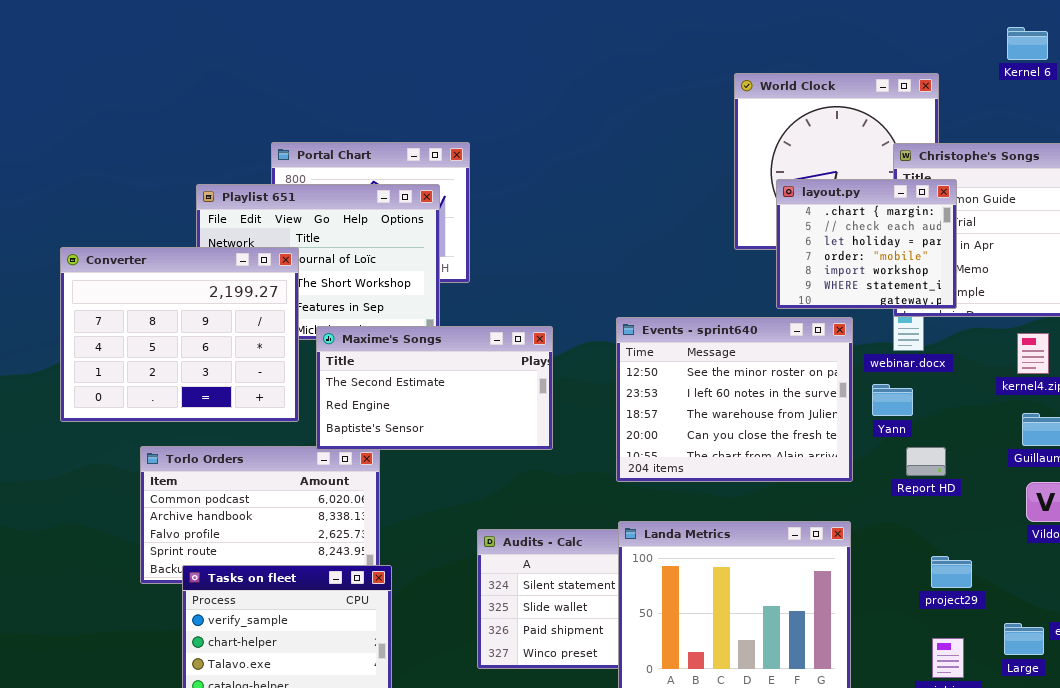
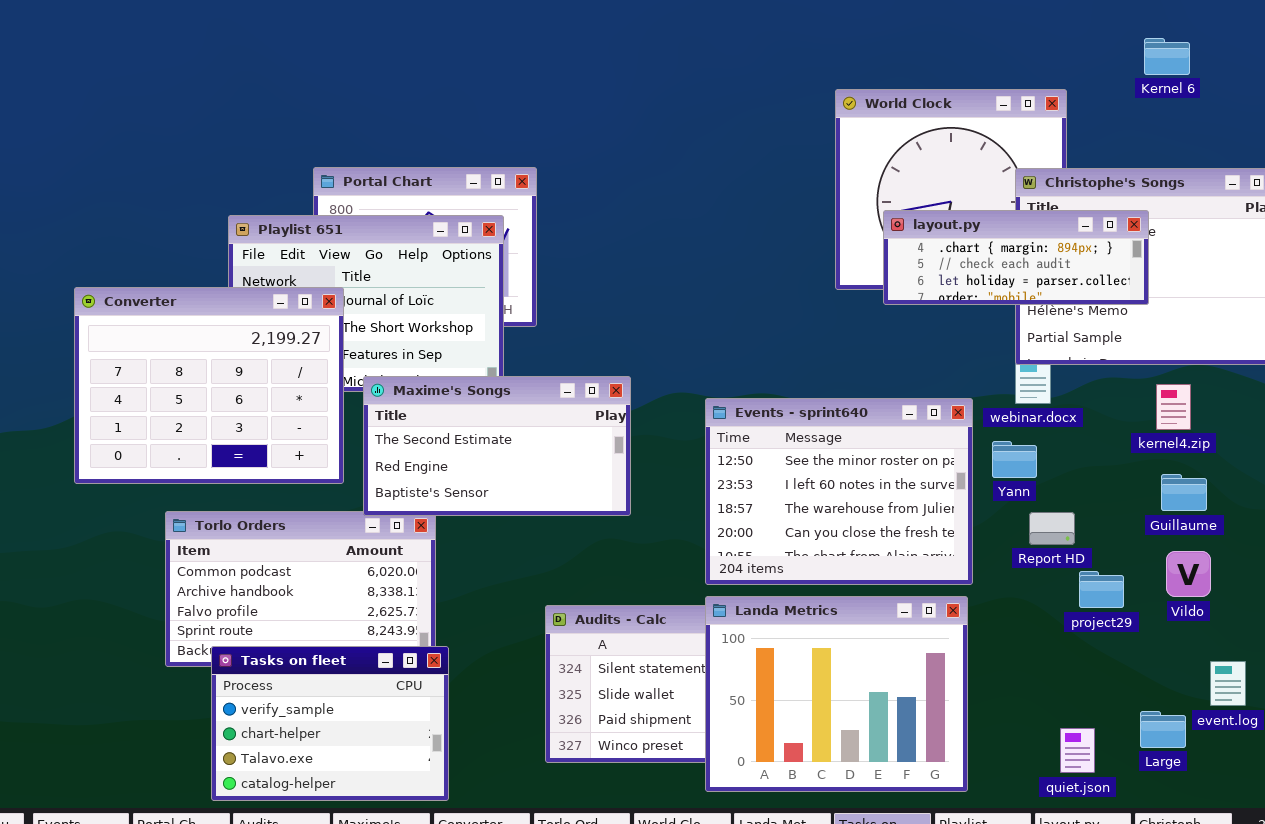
layout.py: [776,179,957,309] -> [883,210,1149,305], resized
Events - sprint640: [616,317,853,482] -> [705,398,973,585], moved
project29: [931,556,972,588] -> [1079,571,1124,608], moved

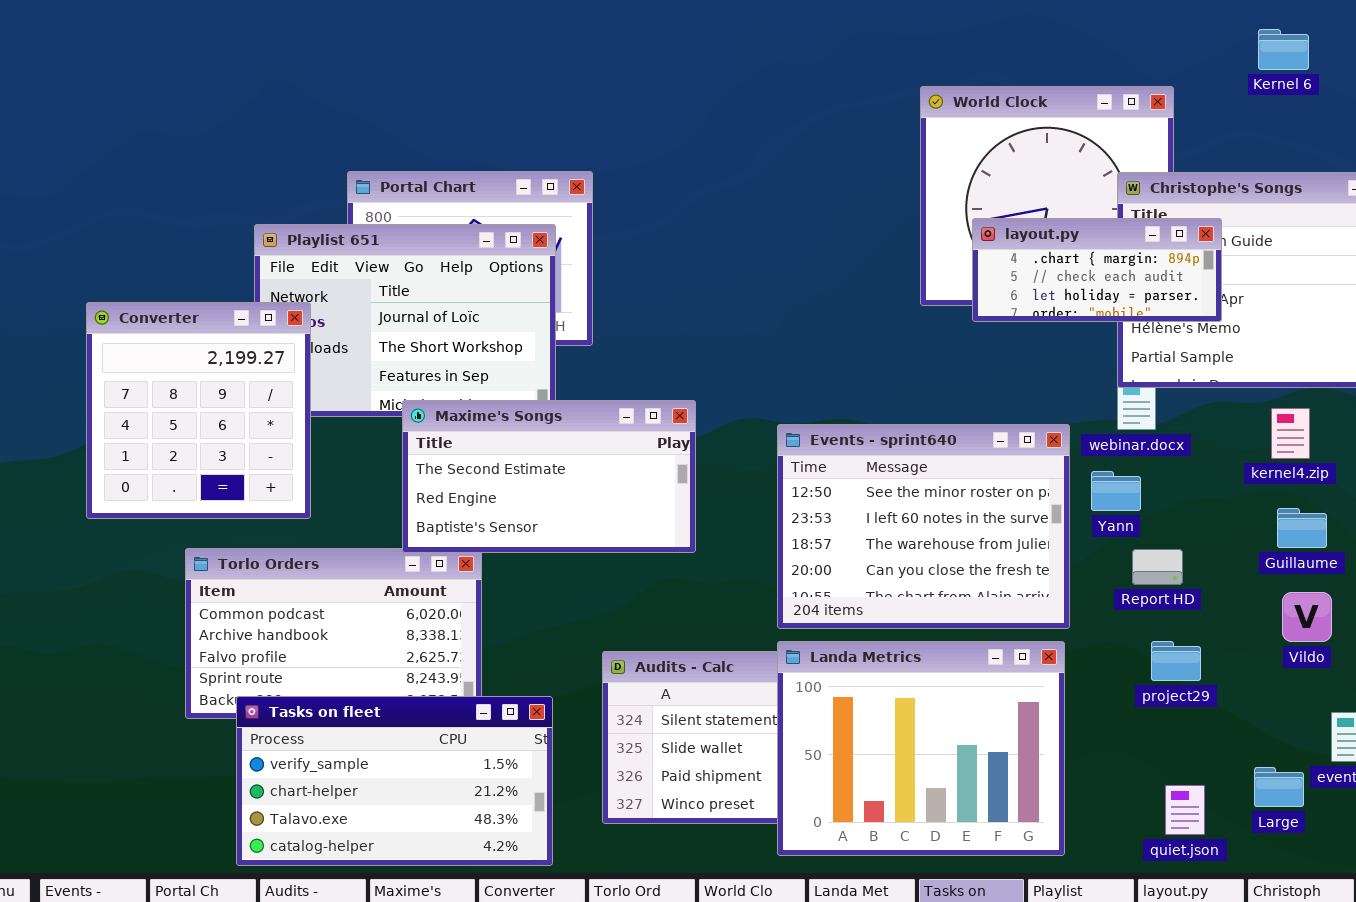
layout.py: [883,210,1149,305] -> [972,218,1222,322], resized
Converter: [74,287,344,484] -> [86,302,311,519], resized
project29: [1079,571,1124,608] -> [1151,641,1201,681], moved
Tasks on fleet: [211,646,449,801] -> [236,696,553,866], resized

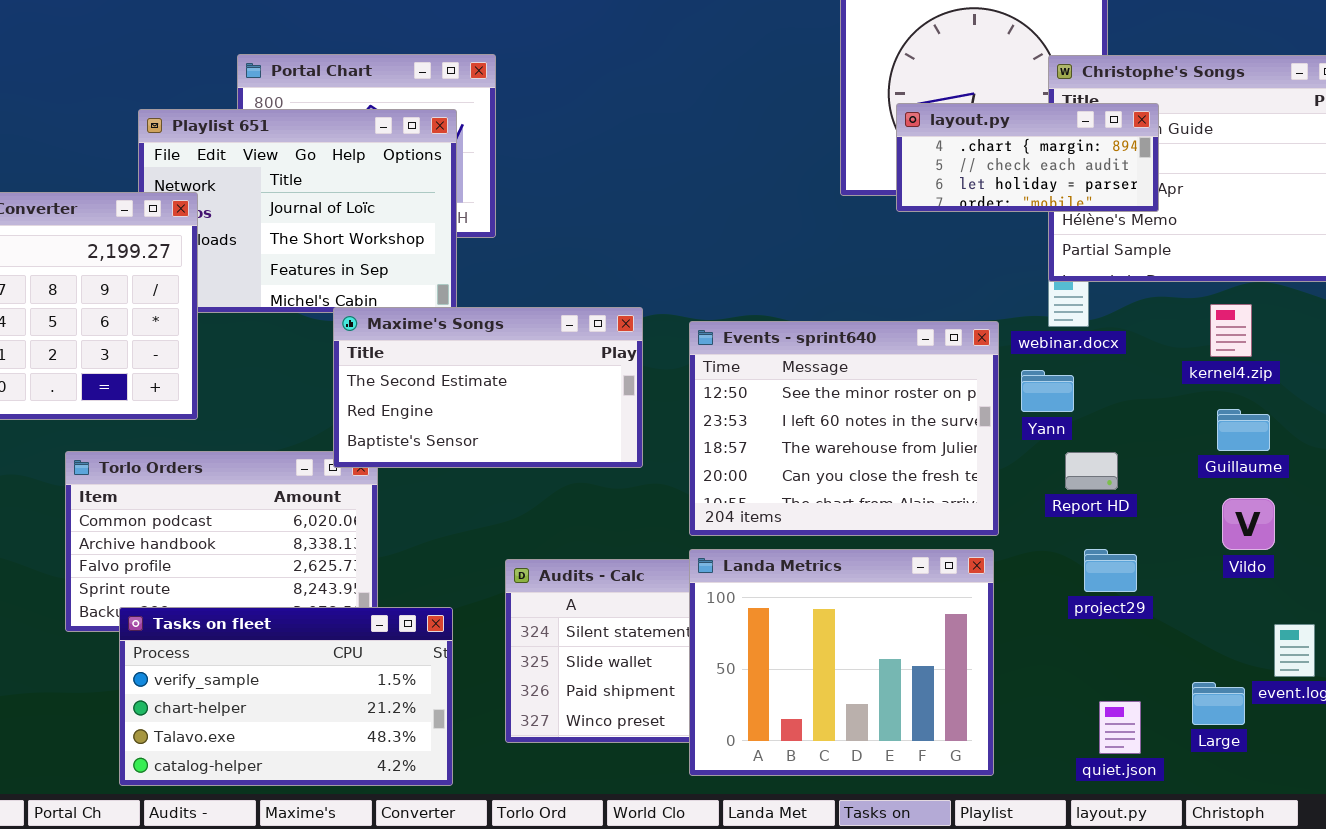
Maxime's Songs: [402,400,696,553] -> [333,307,643,468], moved

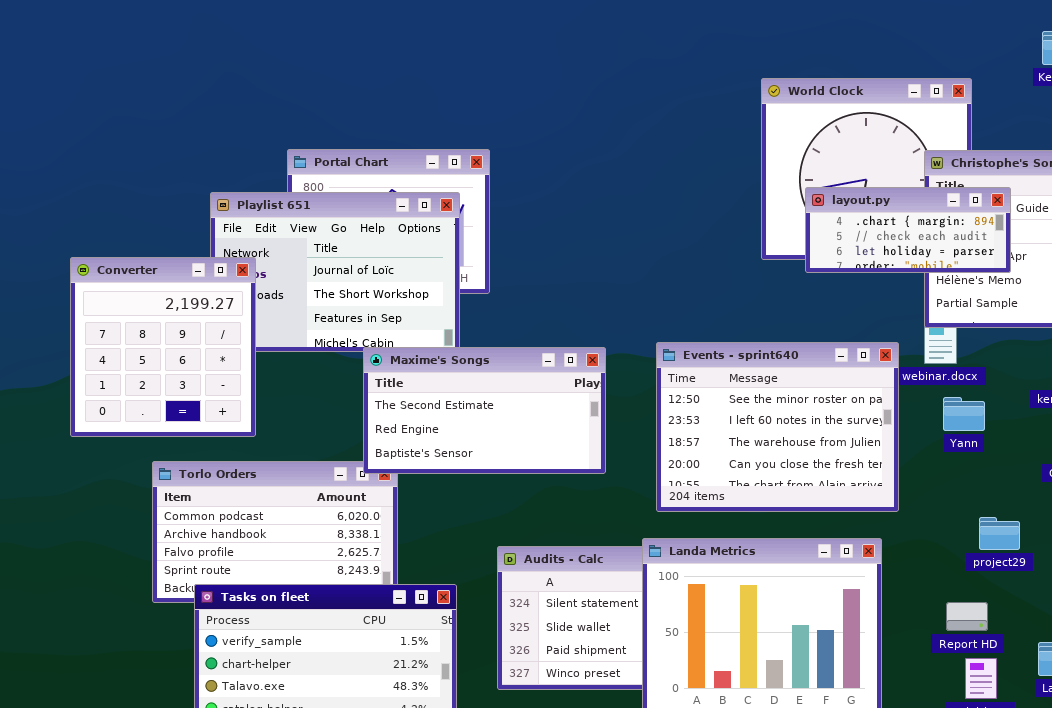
Events - sprint640: [689,321,999,536] -> [656,342,899,512], moved
Yann: [1021,370,1074,412] -> [943,397,985,431], moved
Report HD: [1065,452,1118,490] -> [946,602,988,631], moved
project29: [1084,549,1137,592] -> [979,517,1020,550], moved

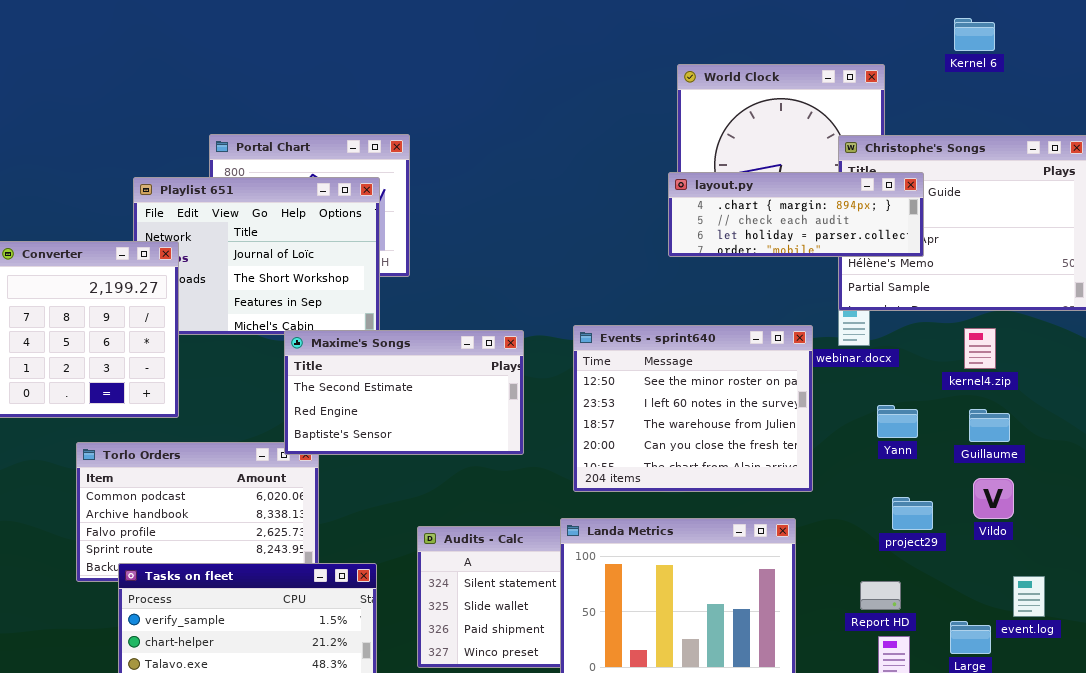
layout.py: [805,187,1011,273] -> [668,172,924,257], resized
Yann: [943,397,985,431] -> [877,405,918,438], moved

